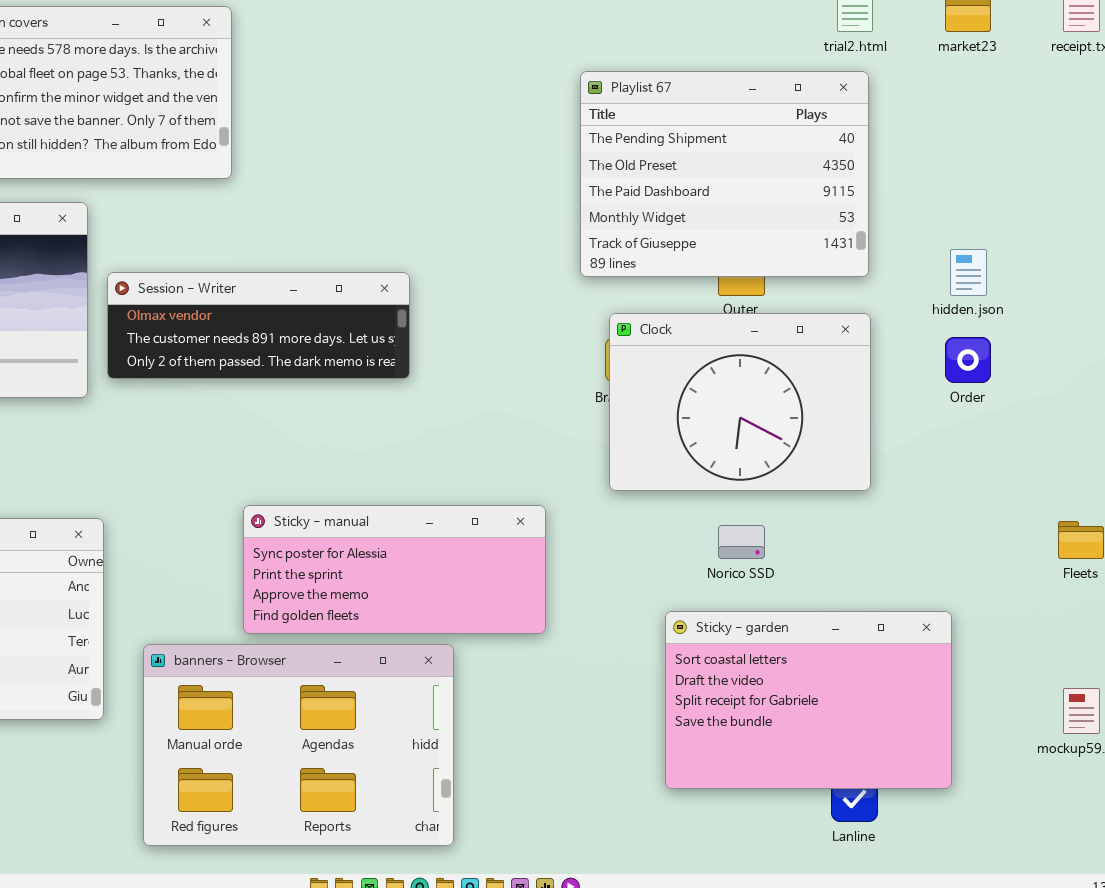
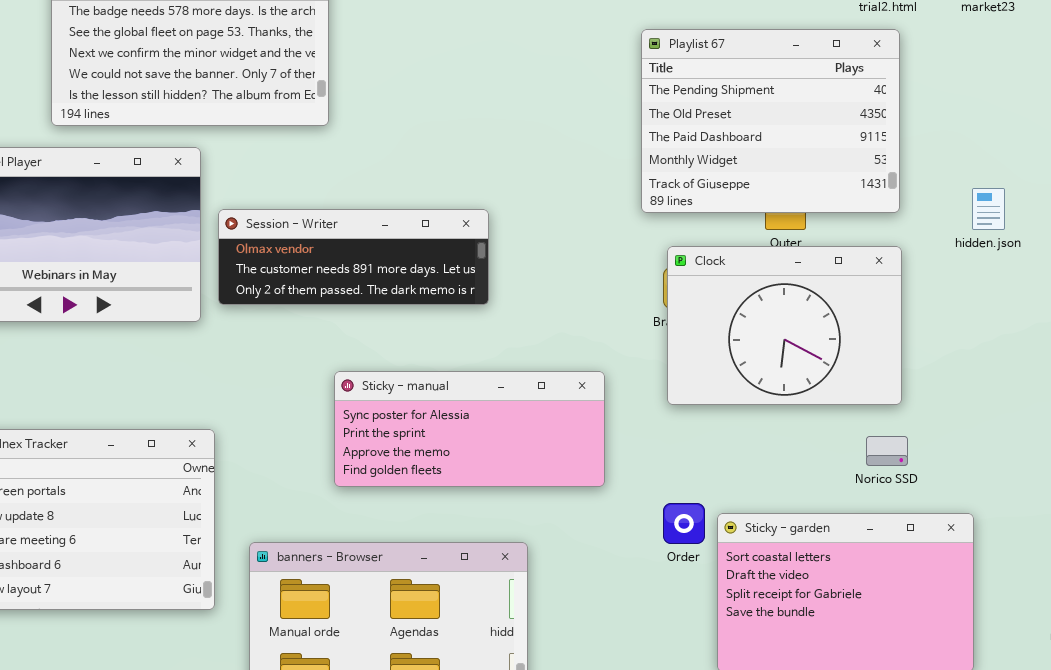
Order: [945,337,991,383] -> [663,503,705,544], moved
Sticky - manual: [243,505,546,634] -> [334,371,605,487], moved
Norico SSD: [718,525,765,559] -> [866,436,908,466], moved

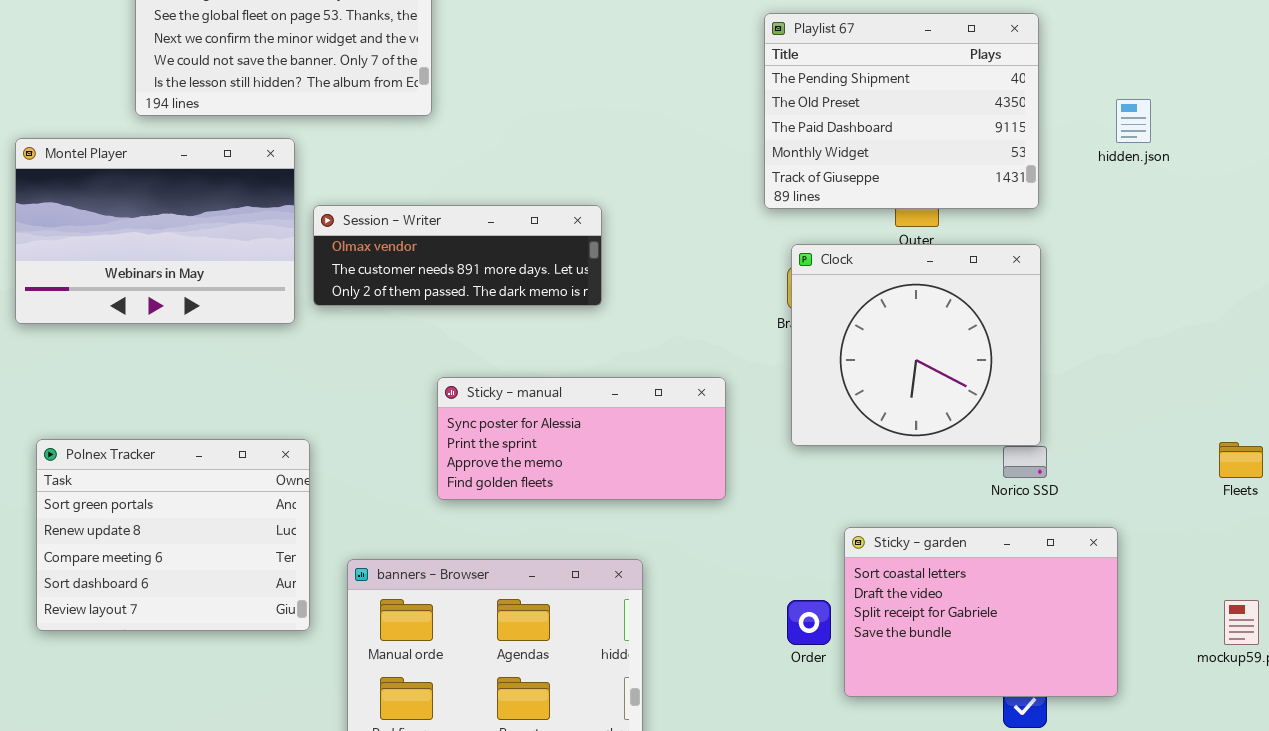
hidden.json: [972,188,1005,230] -> [1116,99,1151,143], moved
Clock: [667,246,902,405] -> [791,244,1041,446], resized
Order: [663,503,705,544] -> [787,600,831,645], moved

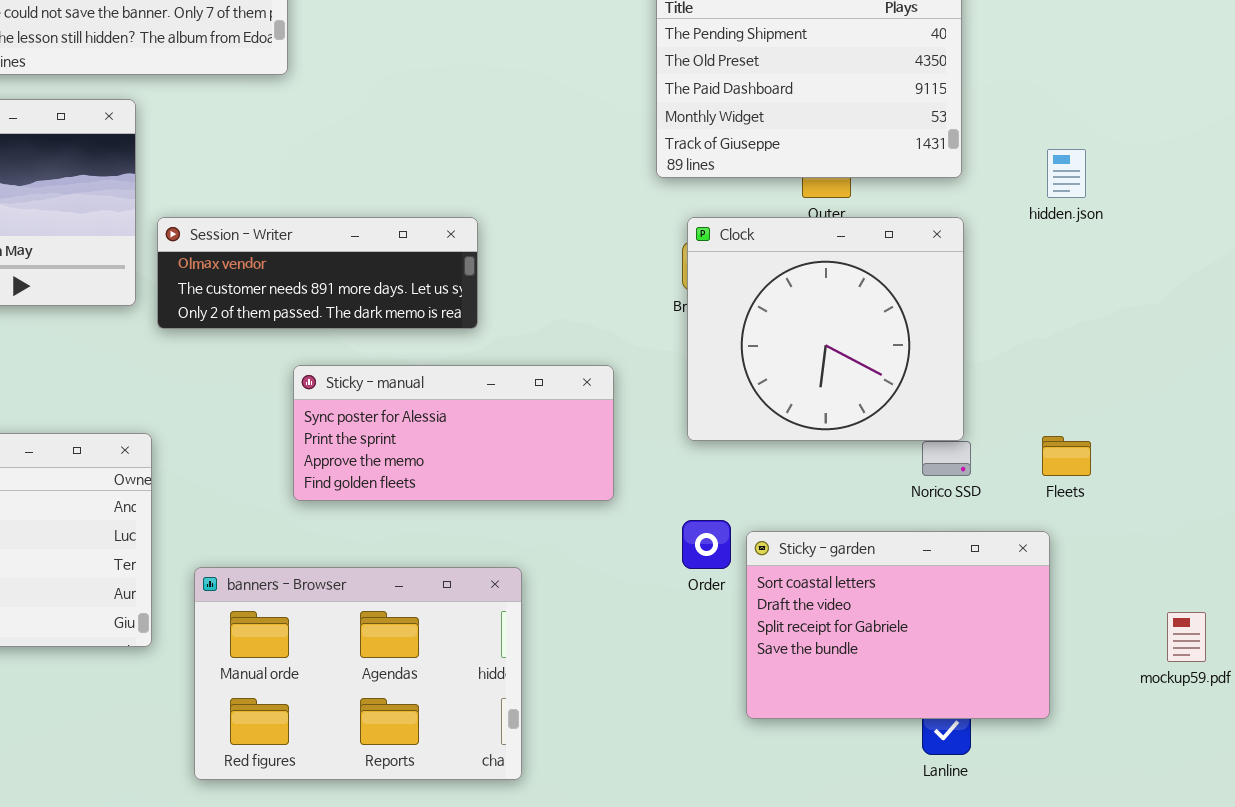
hidden.json: [1116,99,1151,143] -> [1047,149,1086,198], moved
Session - Writer: [313,205,602,306] -> [157,217,478,329], moved
Fleets: [1219,442,1263,478] -> [1042,436,1091,476], moved
Order: [787,600,831,645] -> [682,520,731,569], moved

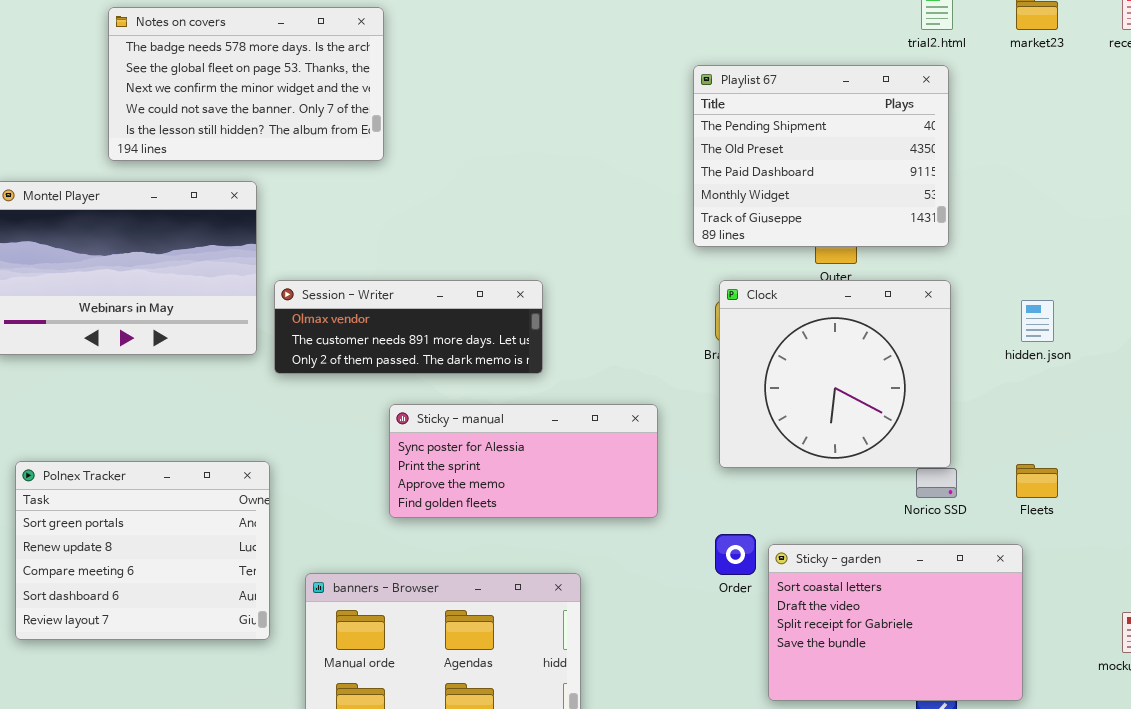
hidden.json: [1047,149,1086,198] -> [1021,300,1054,342], moved

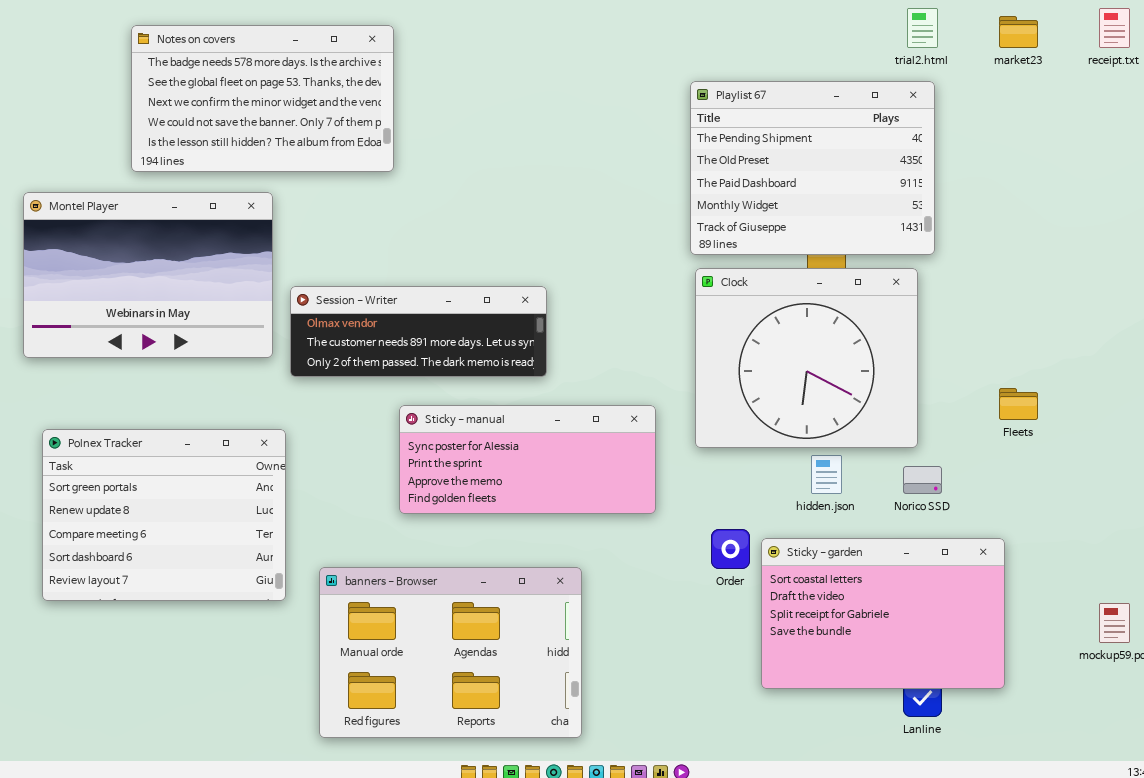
Clock: [719,280,951,468] -> [695,268,918,448], moved
hidden.json: [1021,300,1054,342] -> [811,455,842,494], moved
Polnex Tracker: [15,461,270,640] -> [42,429,286,601], moved
Fleets: [1016,464,1058,498] -> [999,388,1038,420], moved

